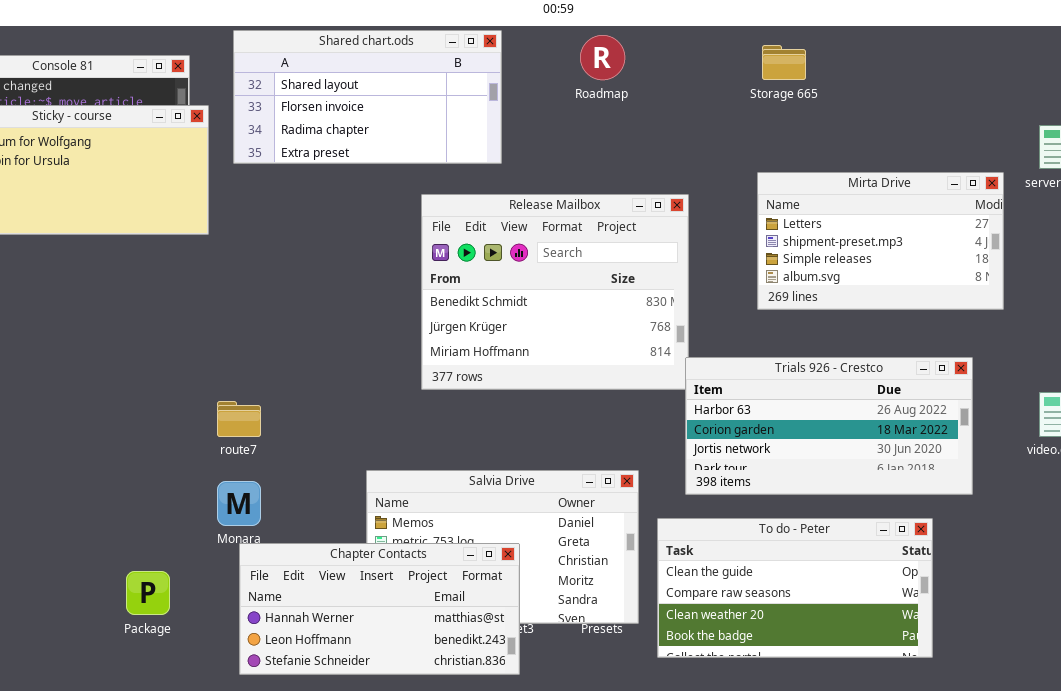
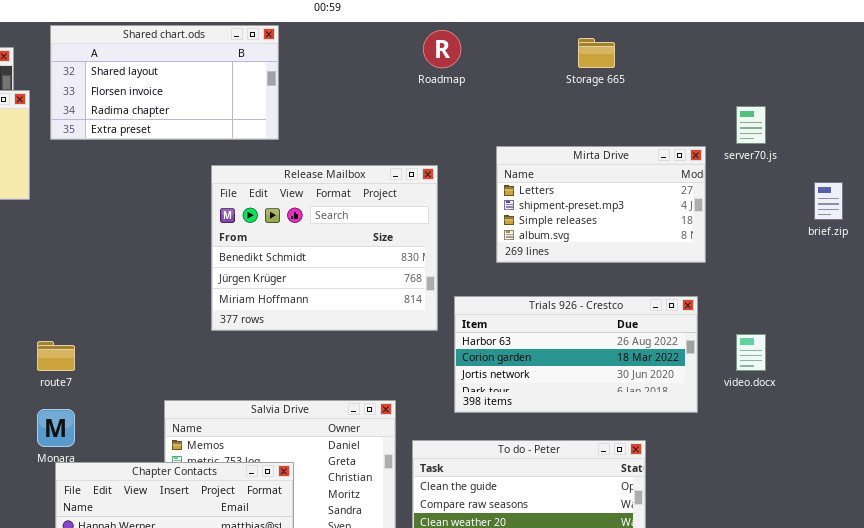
Roadmap: [580,35,625,80] -> [423,30,461,68], moved
Storage 665: [762,45,806,80] -> [578,38,615,68], moved
Trials 926 - Crestco: [685,357,973,495] -> [454,296,698,413], moved

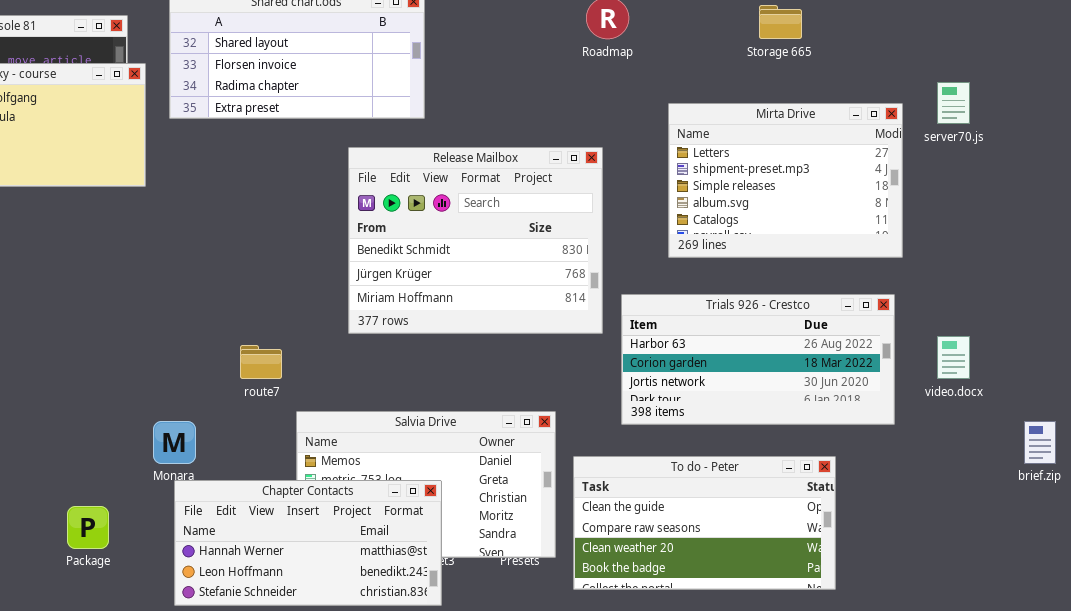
Mirta Drive: [496,146,706,263] -> [668,103,903,258], resized
brief.zip: [814,182,843,220] -> [1024,421,1056,464], moved
route7: [37,341,75,371] -> [240,345,282,379], moved

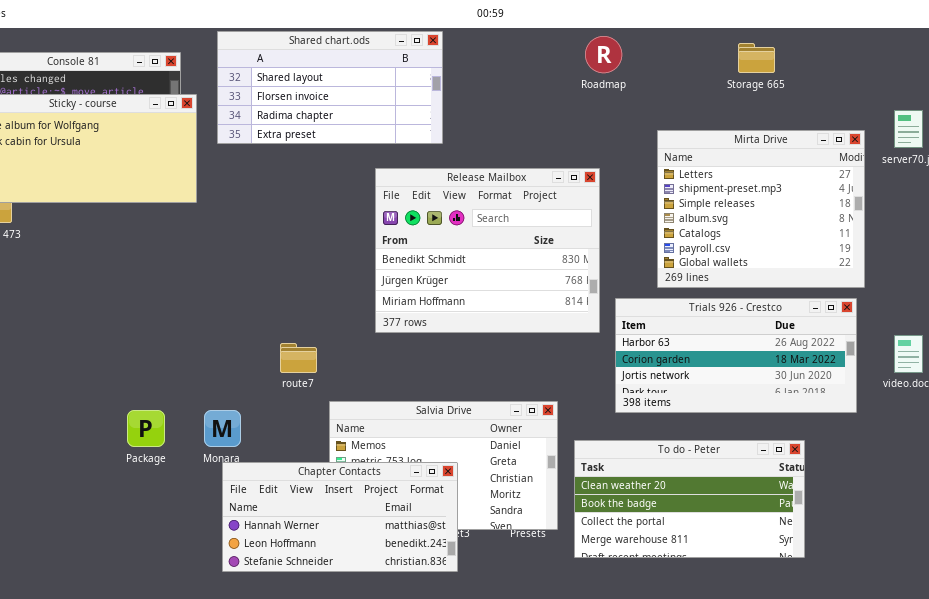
Mirta Drive: [668,103,903,258] -> [657,130,865,288], resized
To do - Peter: [573,456,836,590] -> [574,440,805,558], scrolled down 2 rows
Package: [67,506,109,549] -> [127,410,165,447], moved

